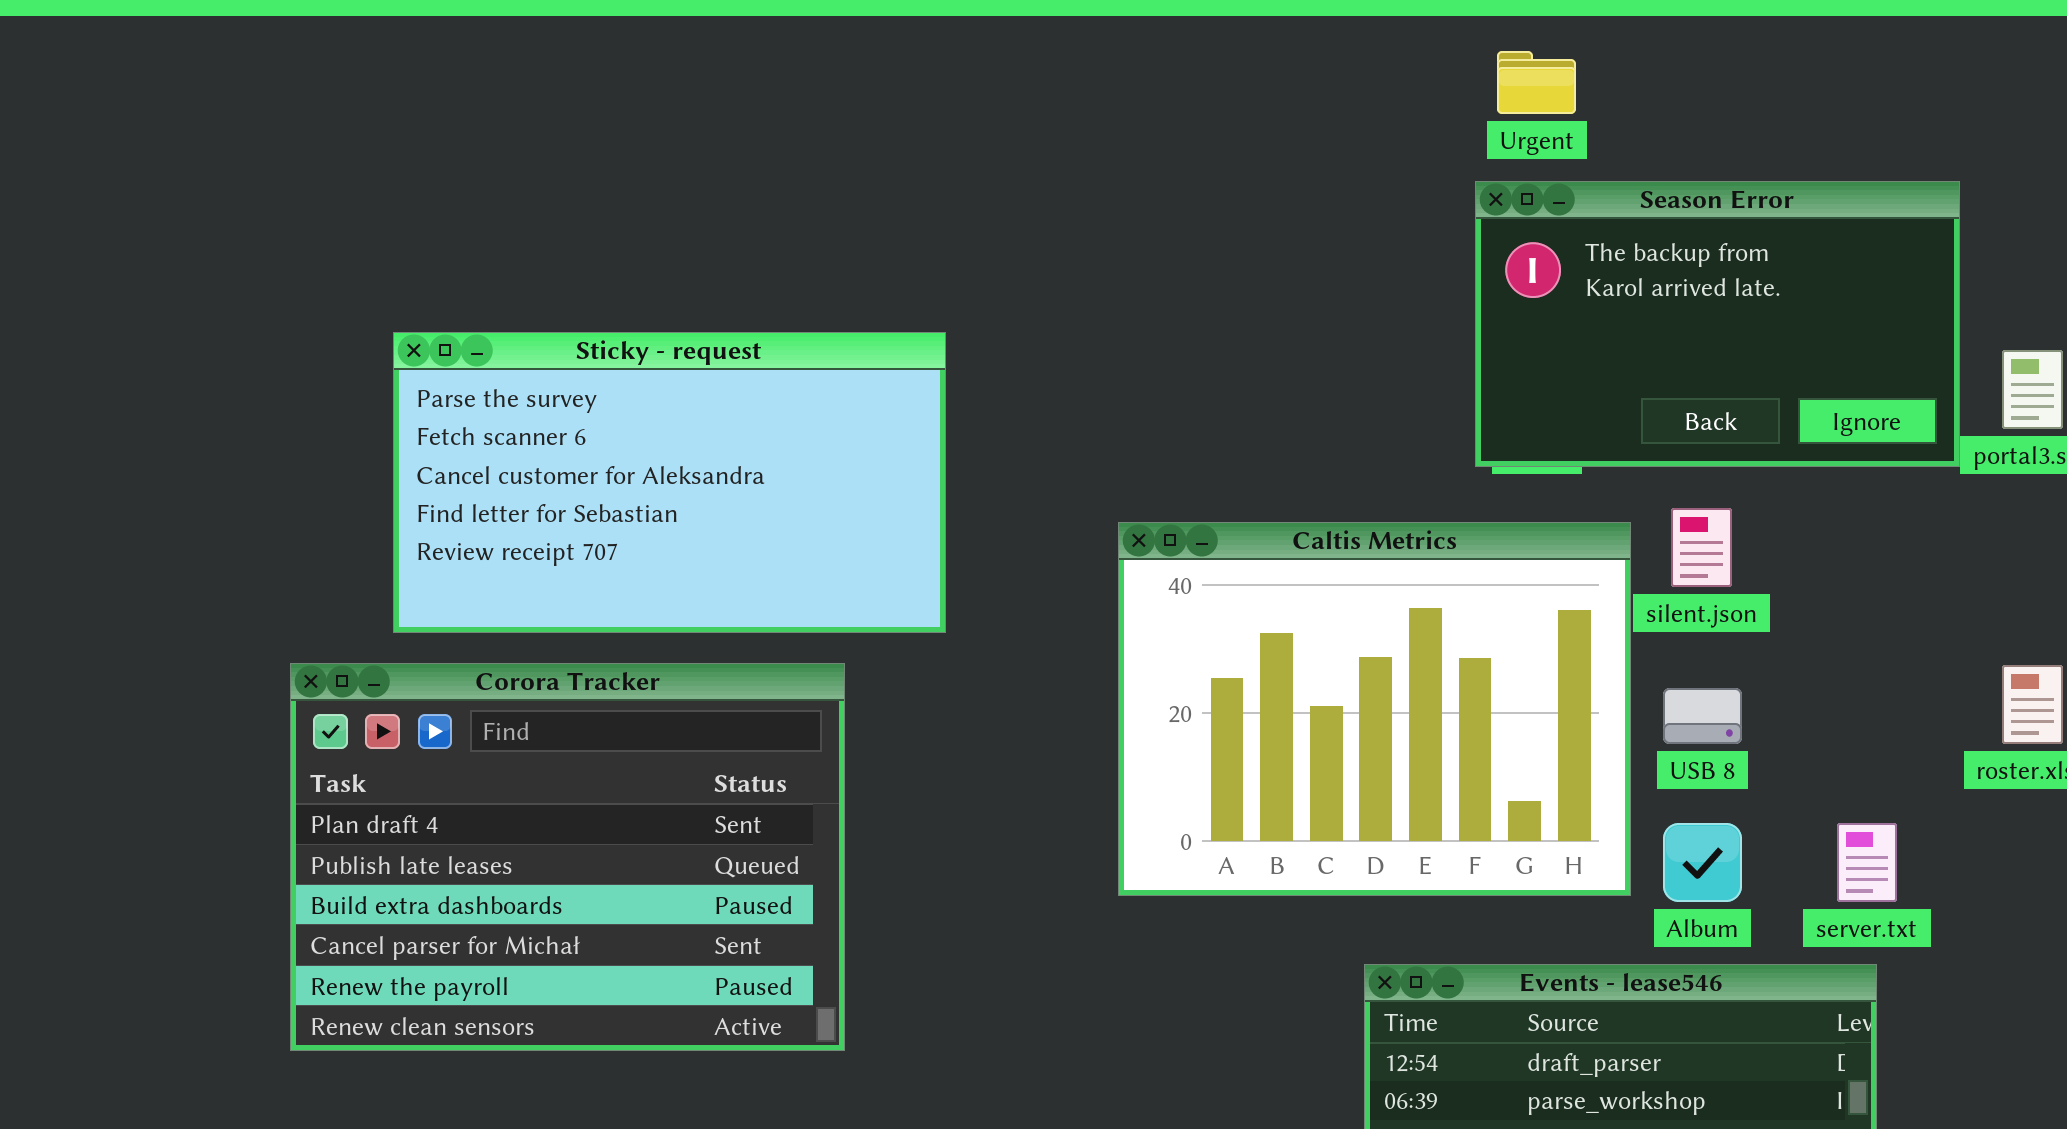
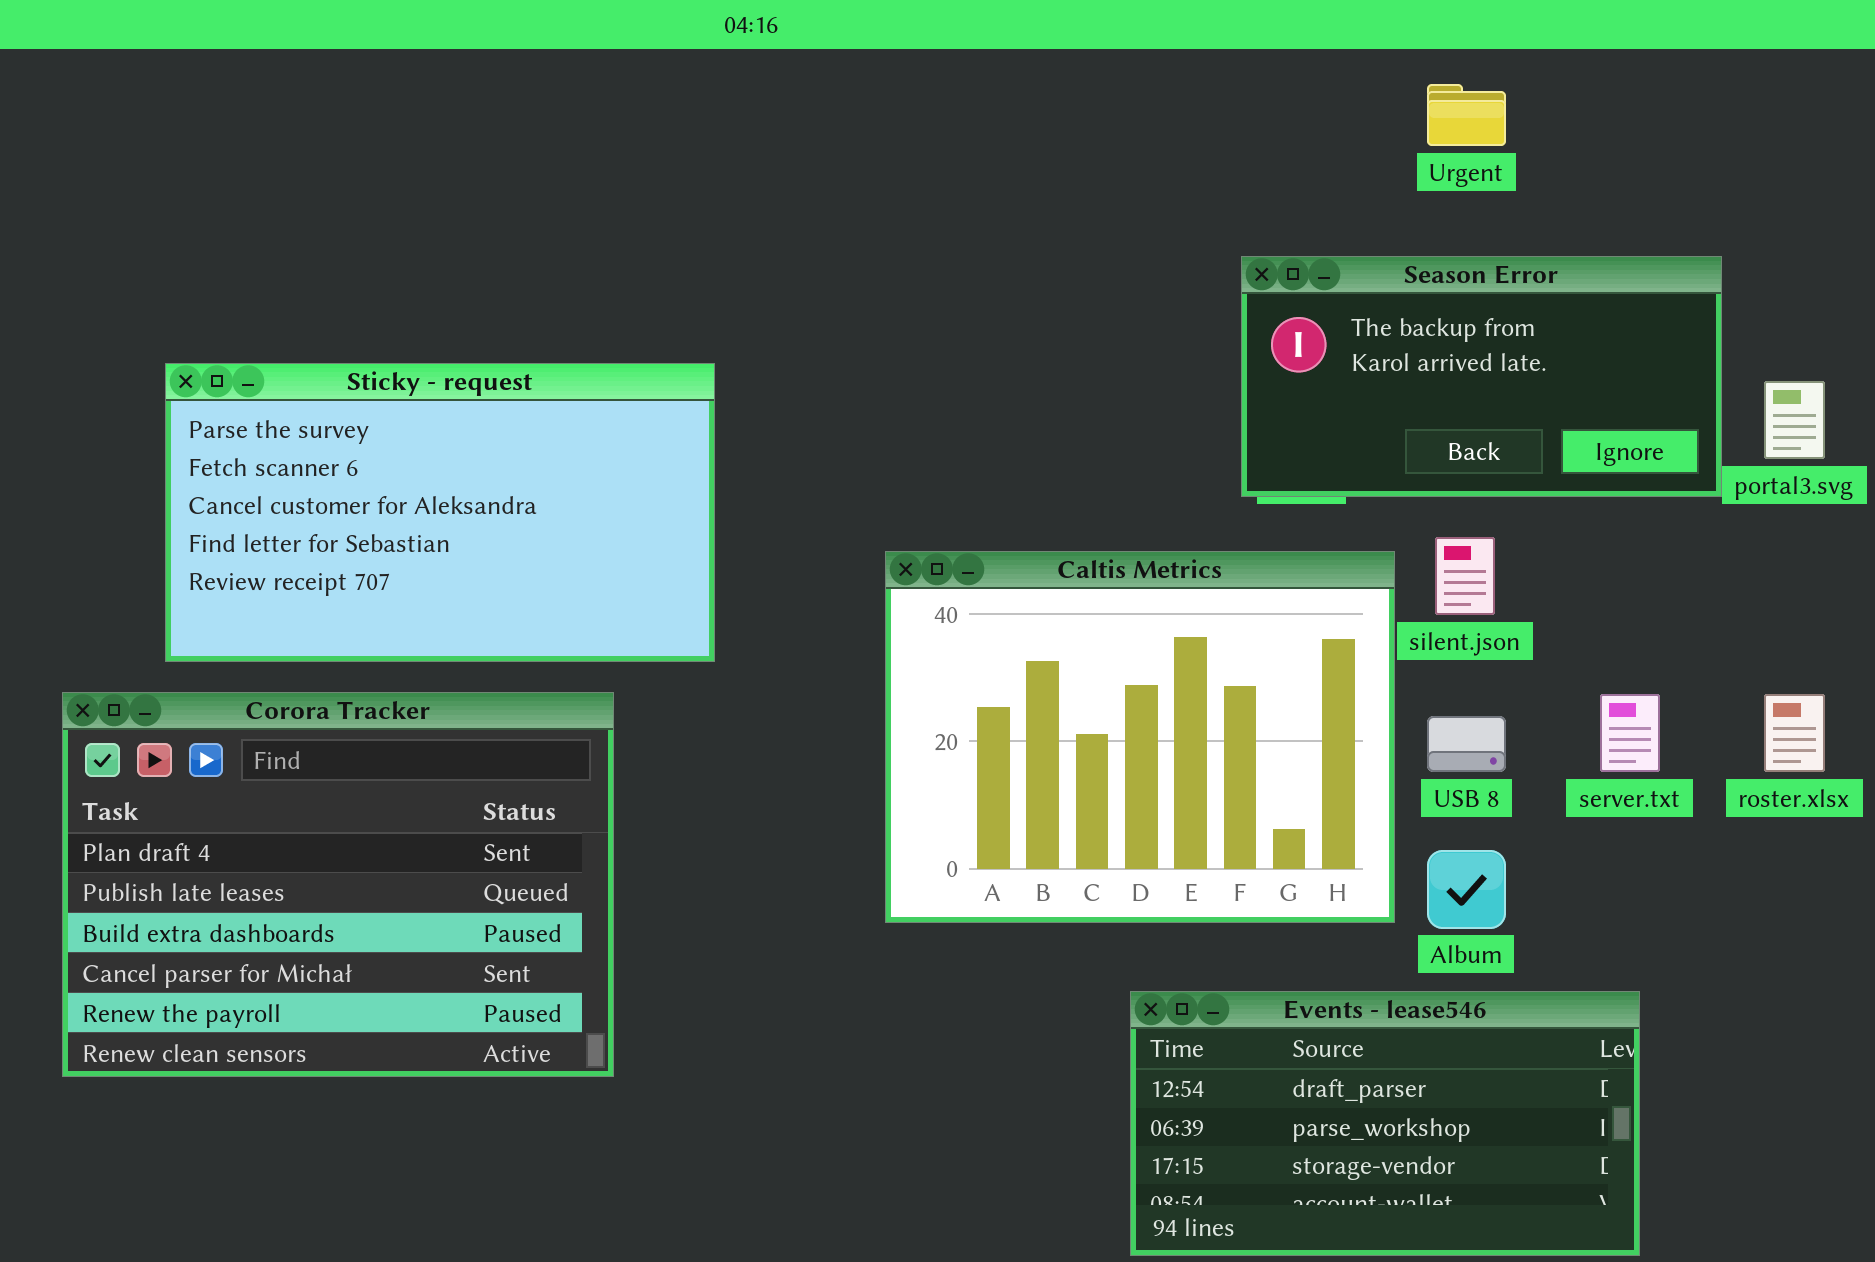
Urgent: [1497,51,1576,114] -> [1427,84,1506,146], moved
Season Error: [1475,181,1960,467] -> [1241,256,1722,497], resized
server.txt: [1837,823,1897,902] -> [1600,694,1660,772], moved

